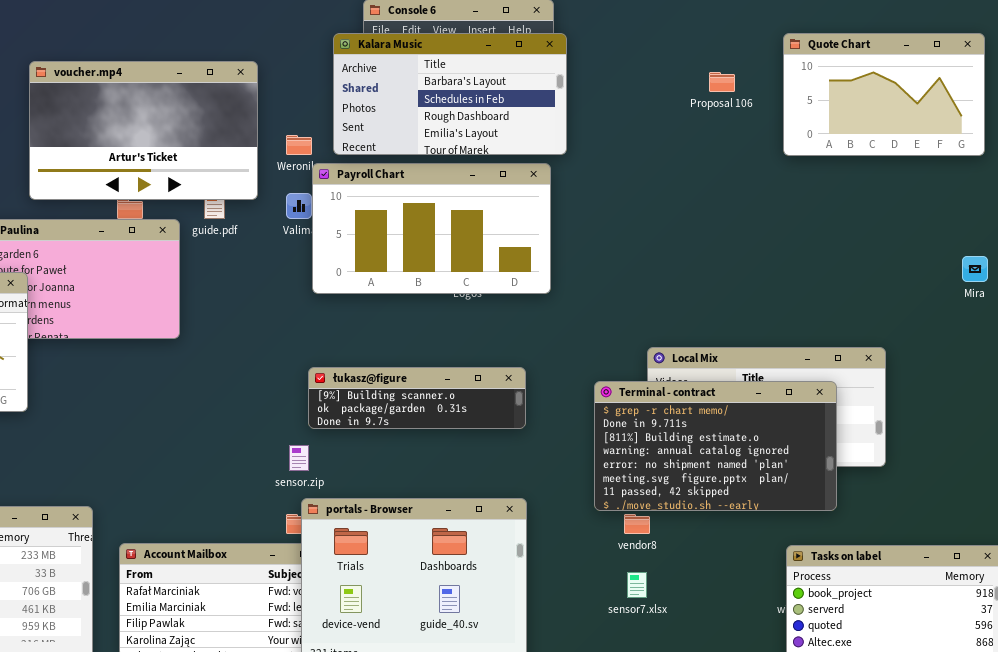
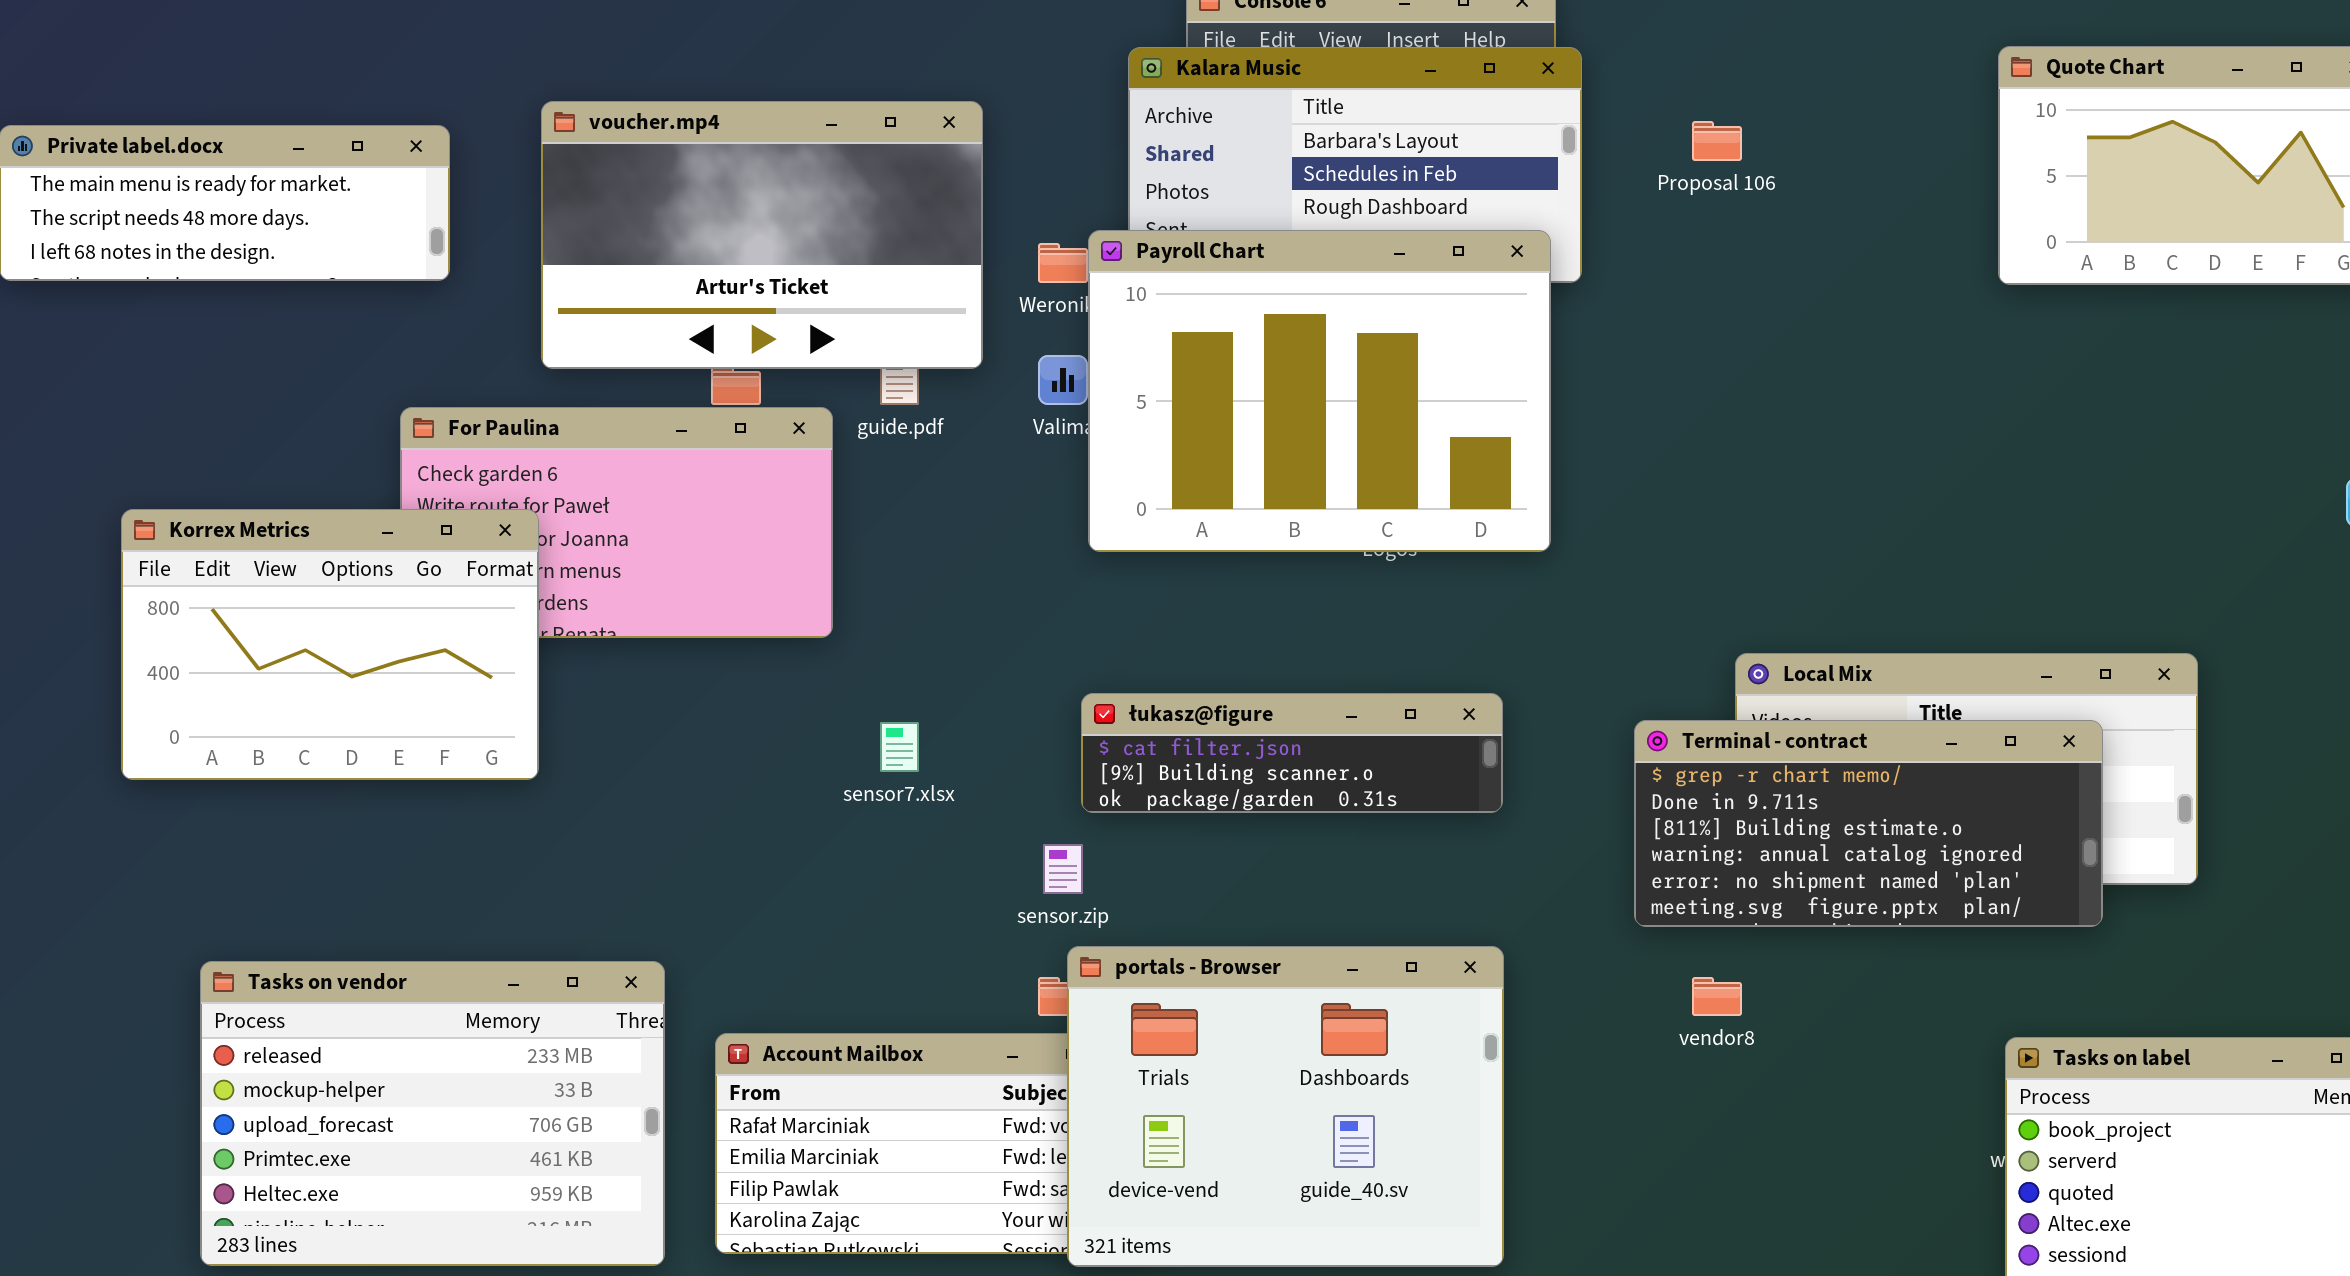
Proposal 106: [709,72,735,92] -> [1692,121,1742,161], moved
Payroll Chart: [312,163,551,294] -> [1088,230,1551,552], resized
łukasz@figure: [308,367,526,429] -> [1081,693,1503,813], scrolled up 1 row
Terminal - contract: [594,381,837,511] -> [1634,720,2103,927], resized
sensor7.xlsx: [627,572,647,598] -> [880,722,919,772], moved

